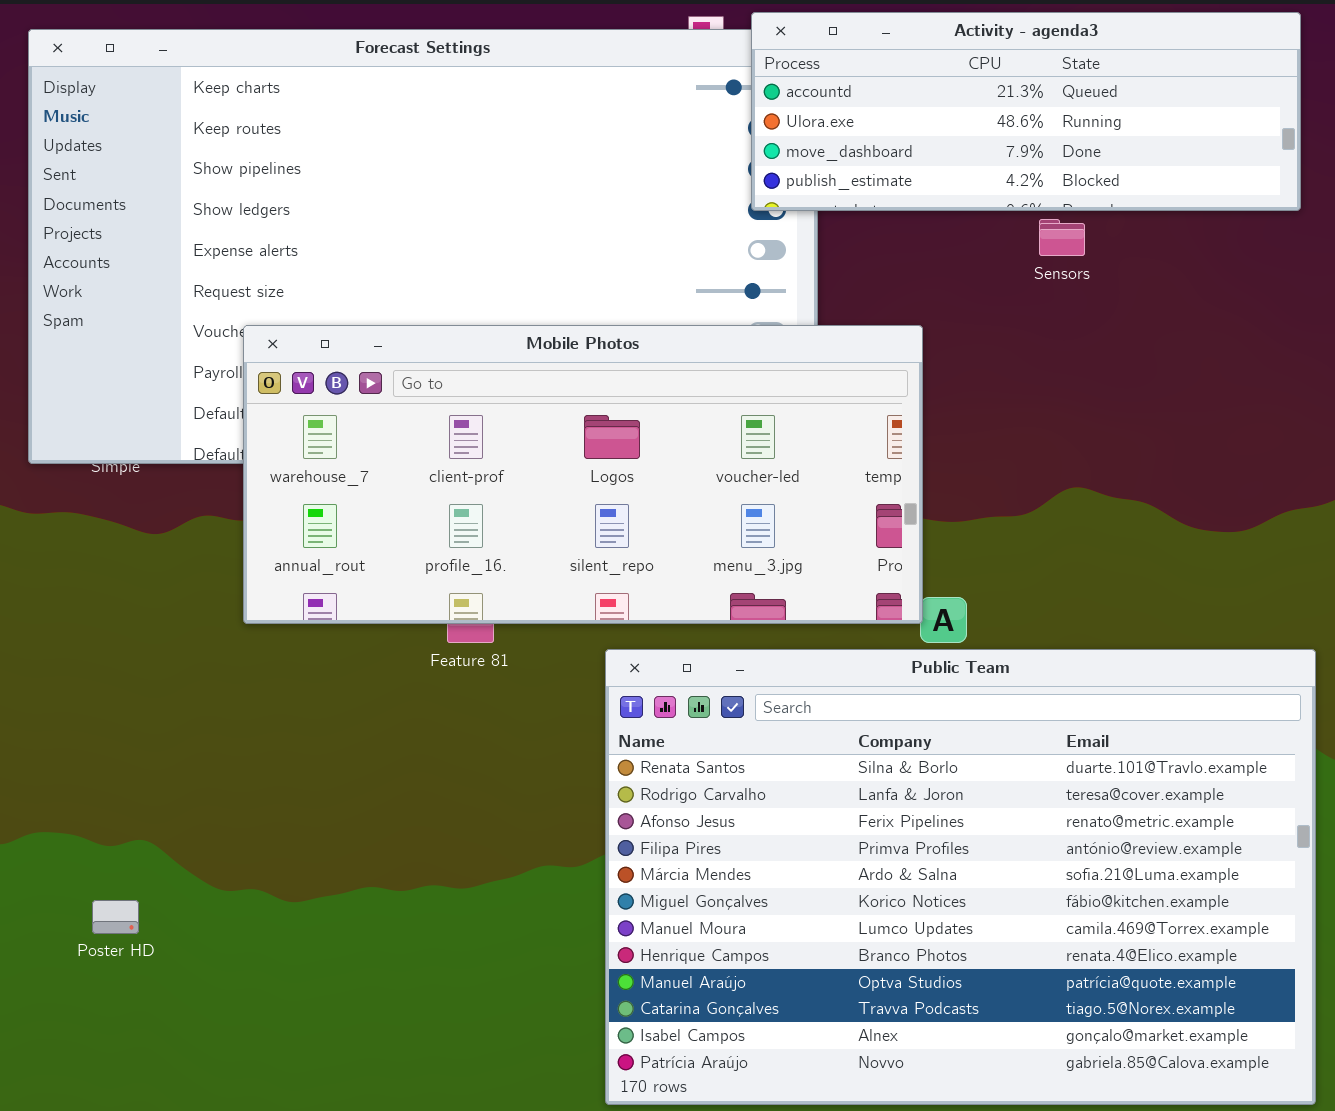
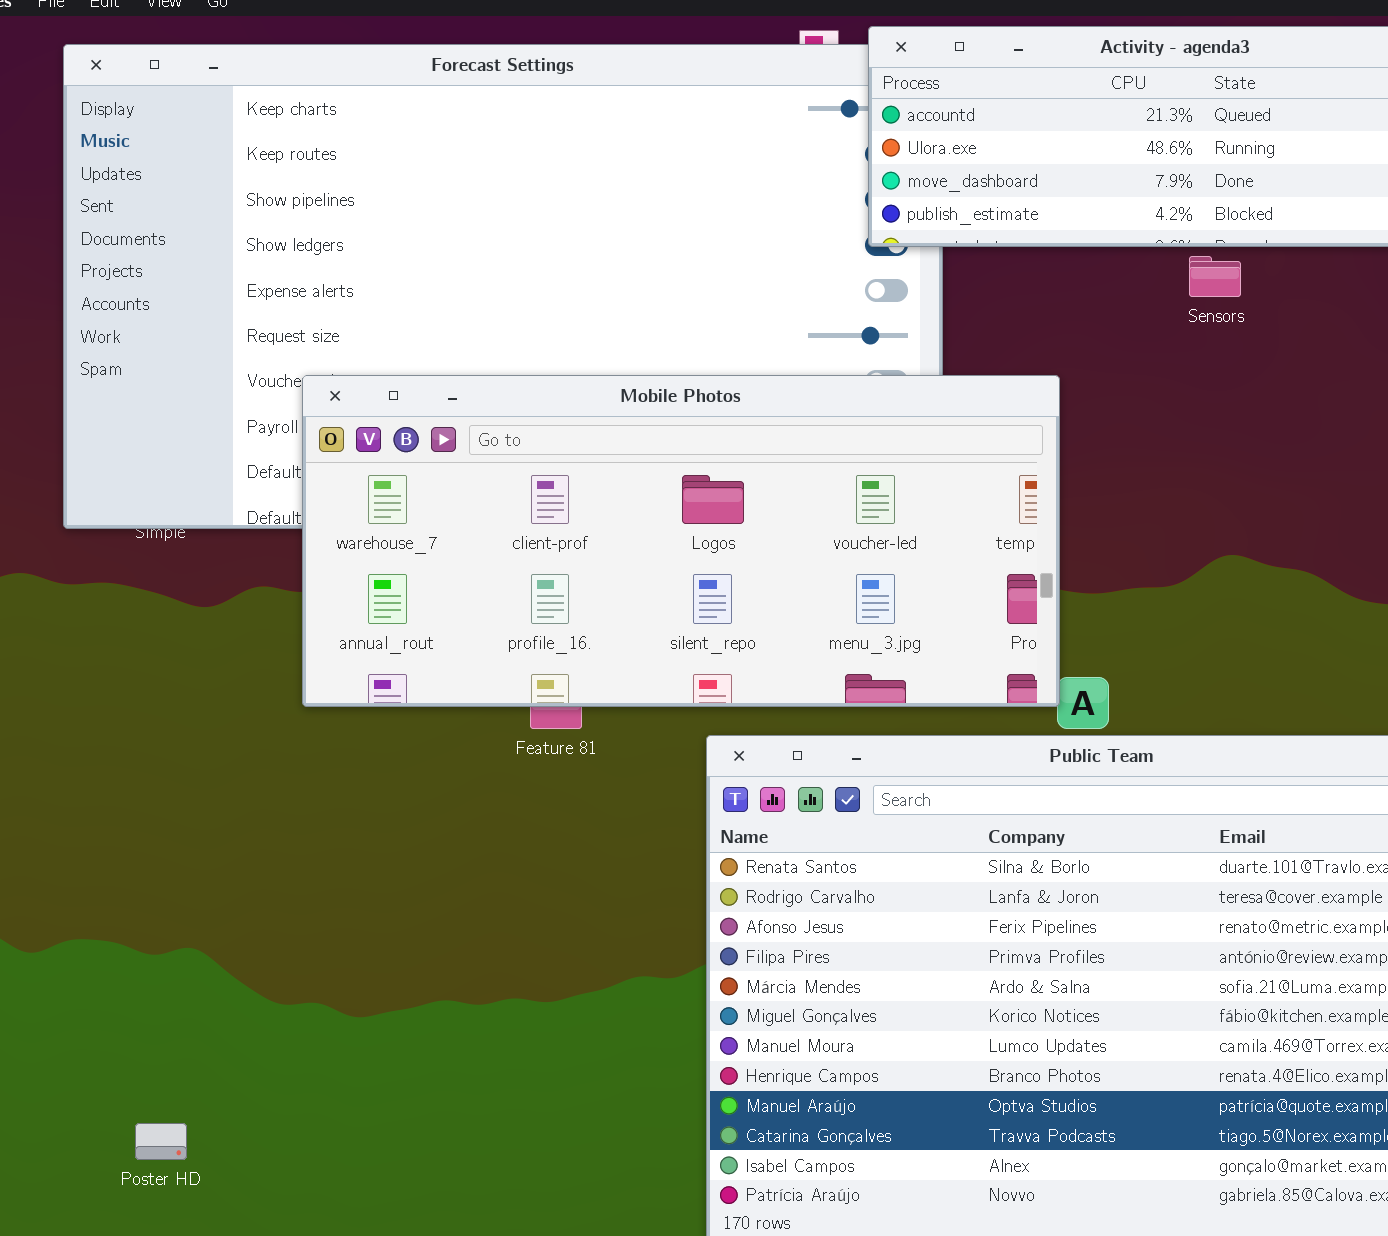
Poster HD: [92,900,139,934] -> [135,1123,187,1160], moved

